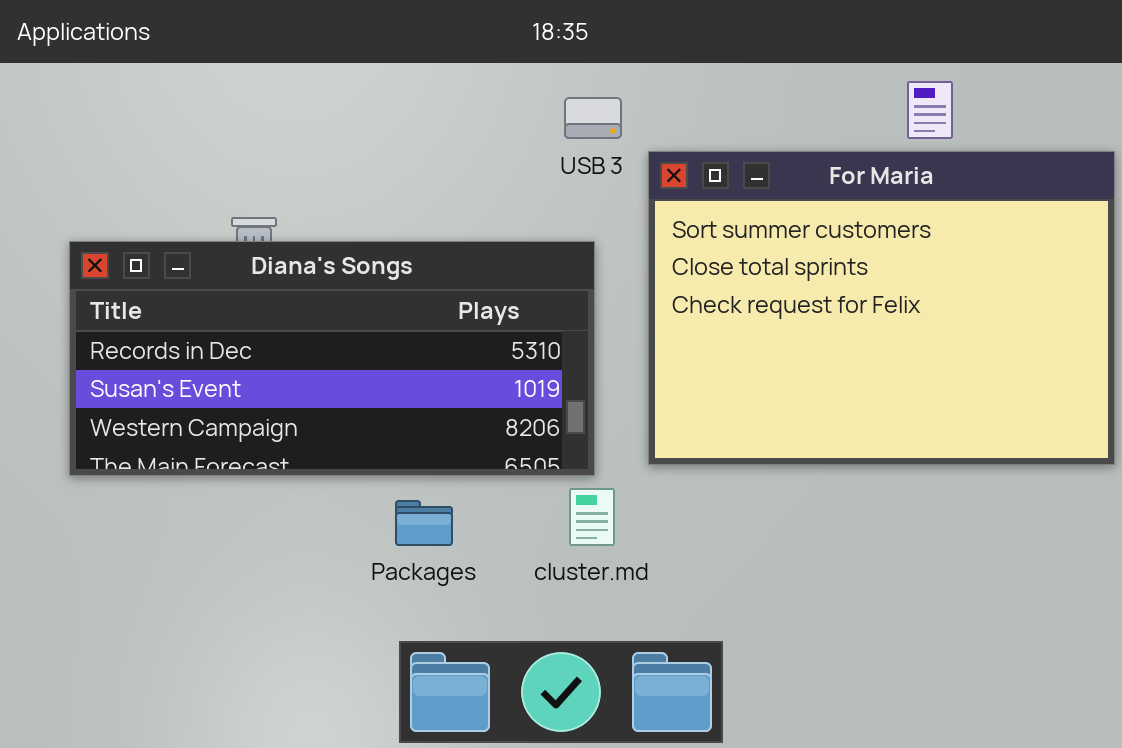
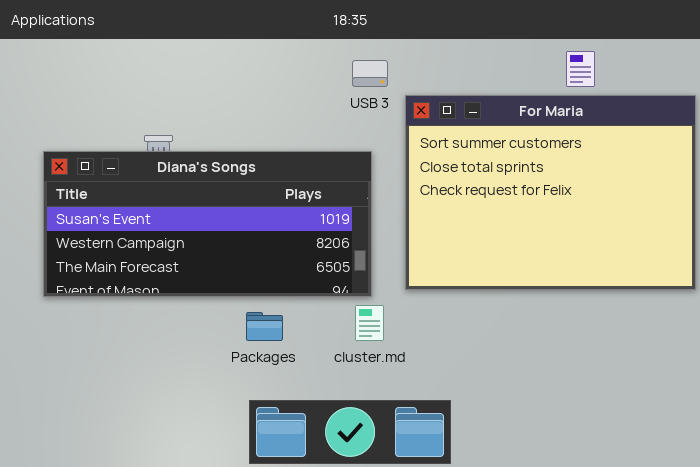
Diana's Songs: [69,241,595,476] -> [43,151,372,297], scrolled down 1 row

